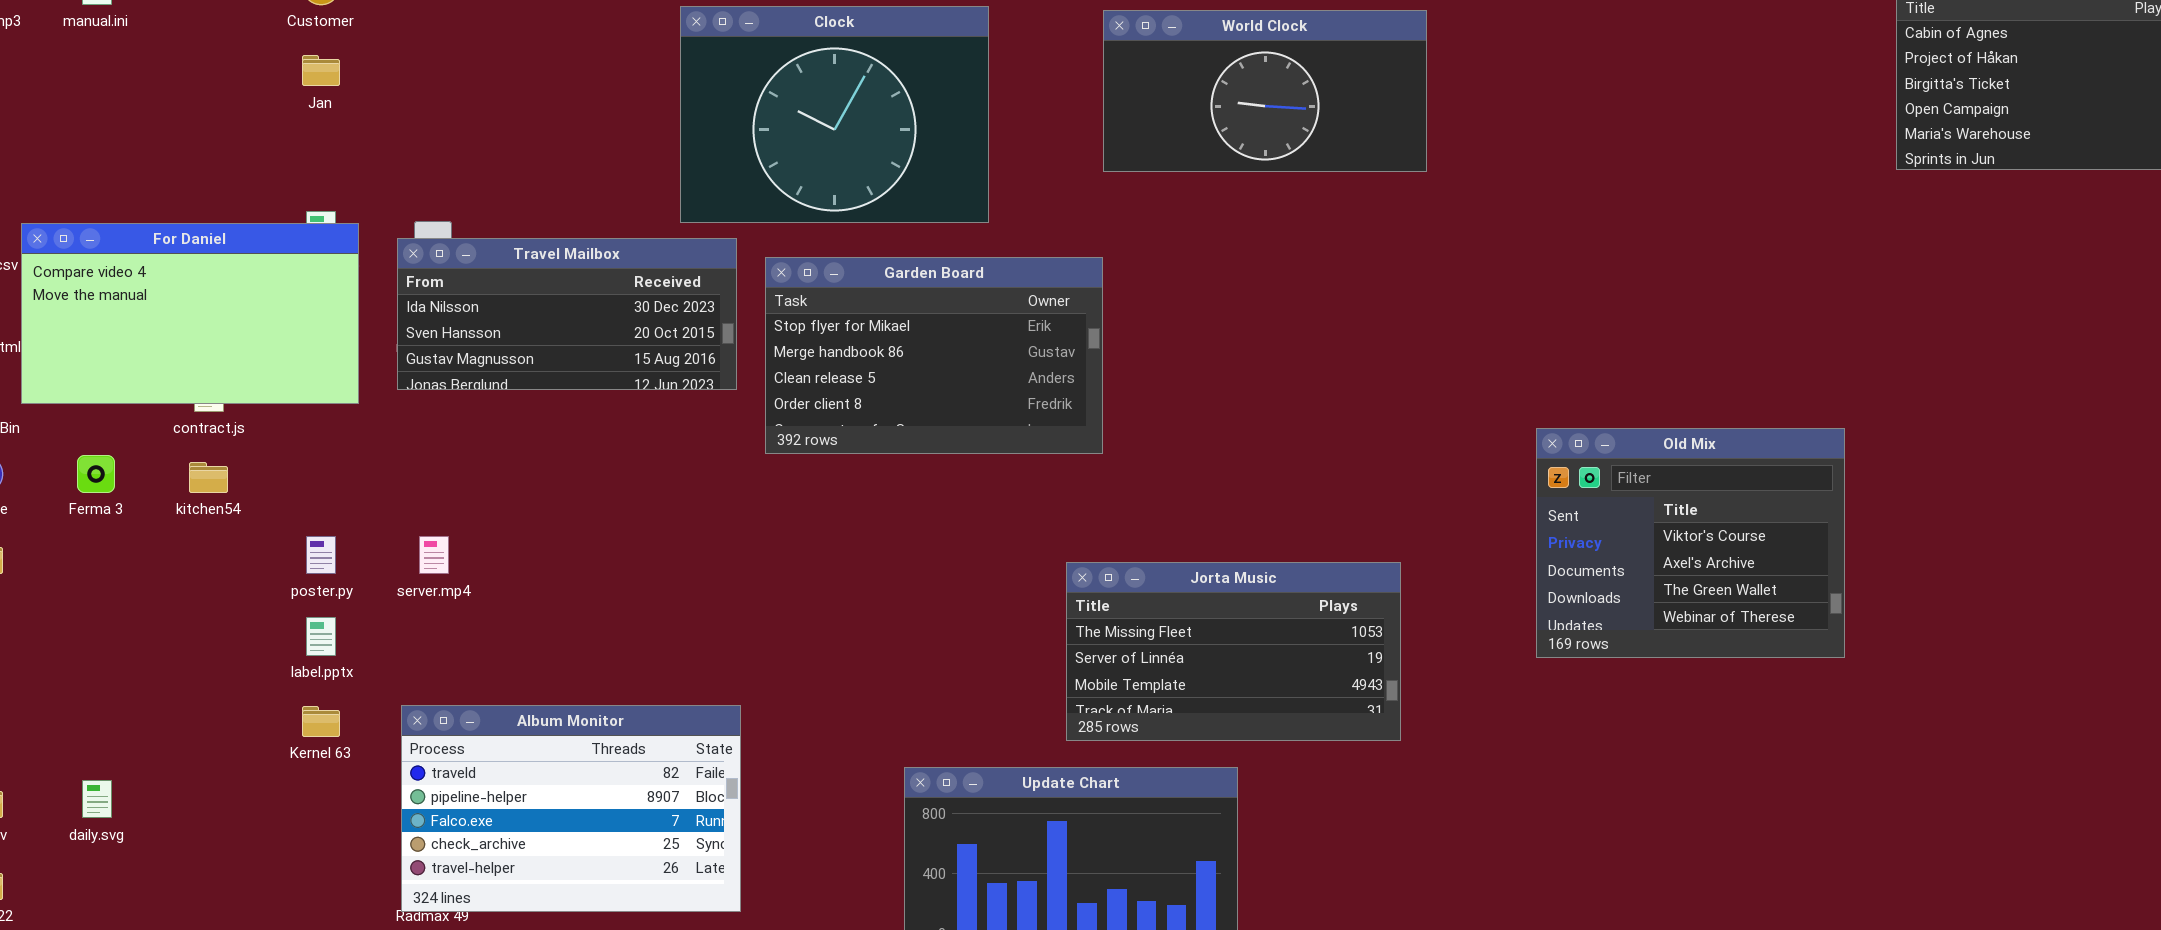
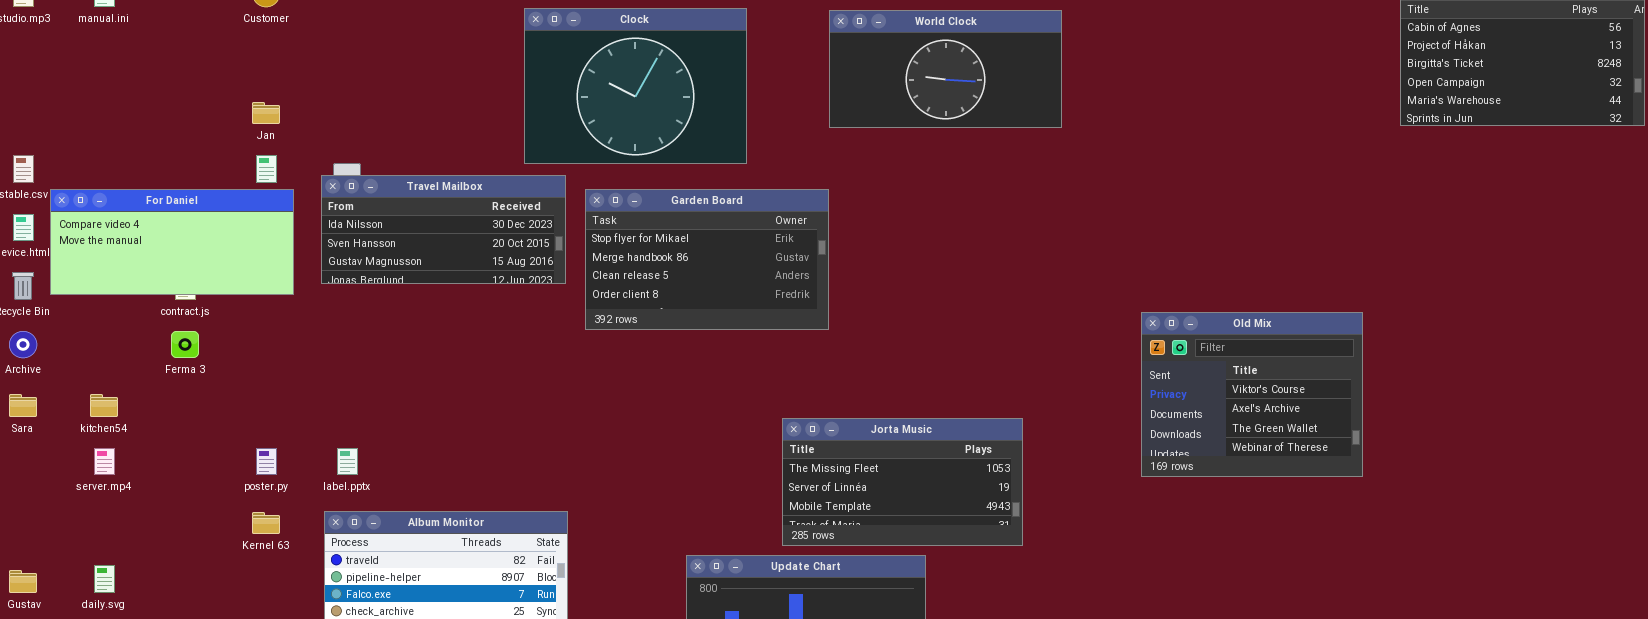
Jan: [302,55,340,86] -> [252,102,280,124], moved
For Daniel: [21,223,359,404] -> [50,189,294,295], resized
Ferma 3: [77,455,115,493] -> [171,331,199,358], moved
kitchen54: [189,462,228,493] -> [90,394,118,417], moved
poster.py: [306,536,336,574] -> [256,448,277,475], moved
server.mp4: [419,536,449,574] -> [94,448,115,475], moved
Jorta Music: [1066,562,1401,741] -> [782,418,1023,546], moved
label.pptx: [306,617,336,656] -> [337,448,358,475], moved

